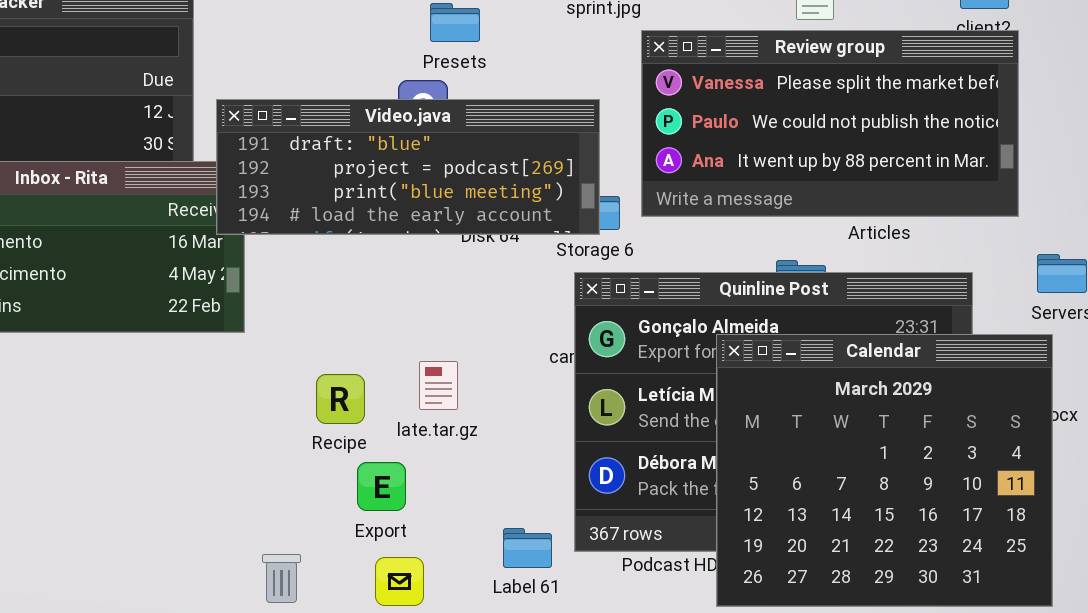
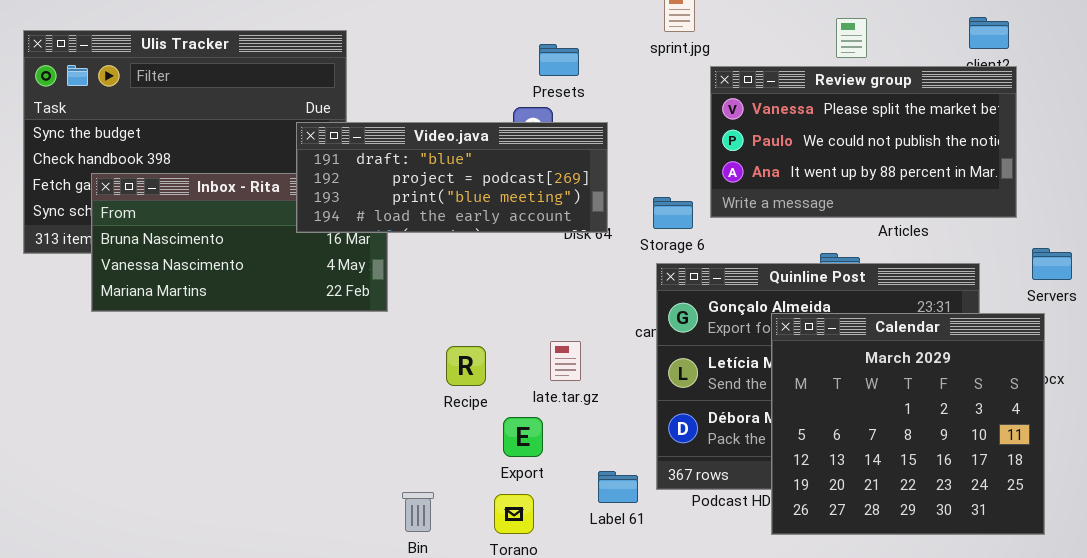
Video.java: [216,99,600,235] -> [296,122,608,233], moved
late.tar.gz: [419,361,458,410] -> [550,341,581,381], moved
Export: [357,462,406,511] -> [503,417,543,457], moved

